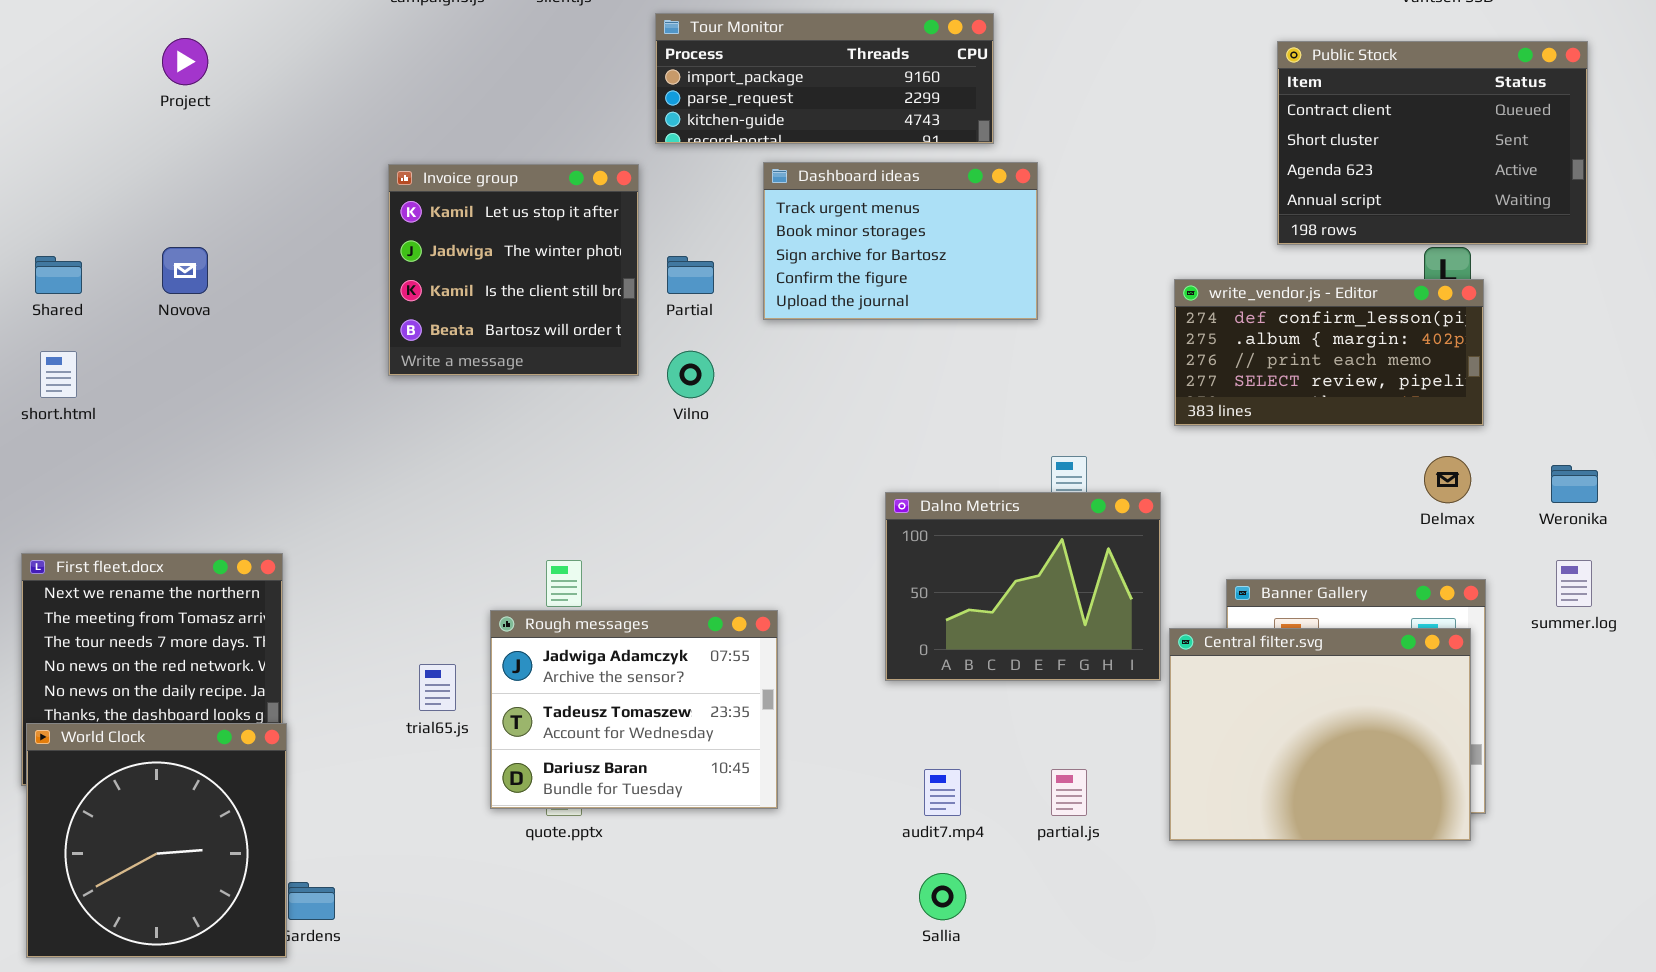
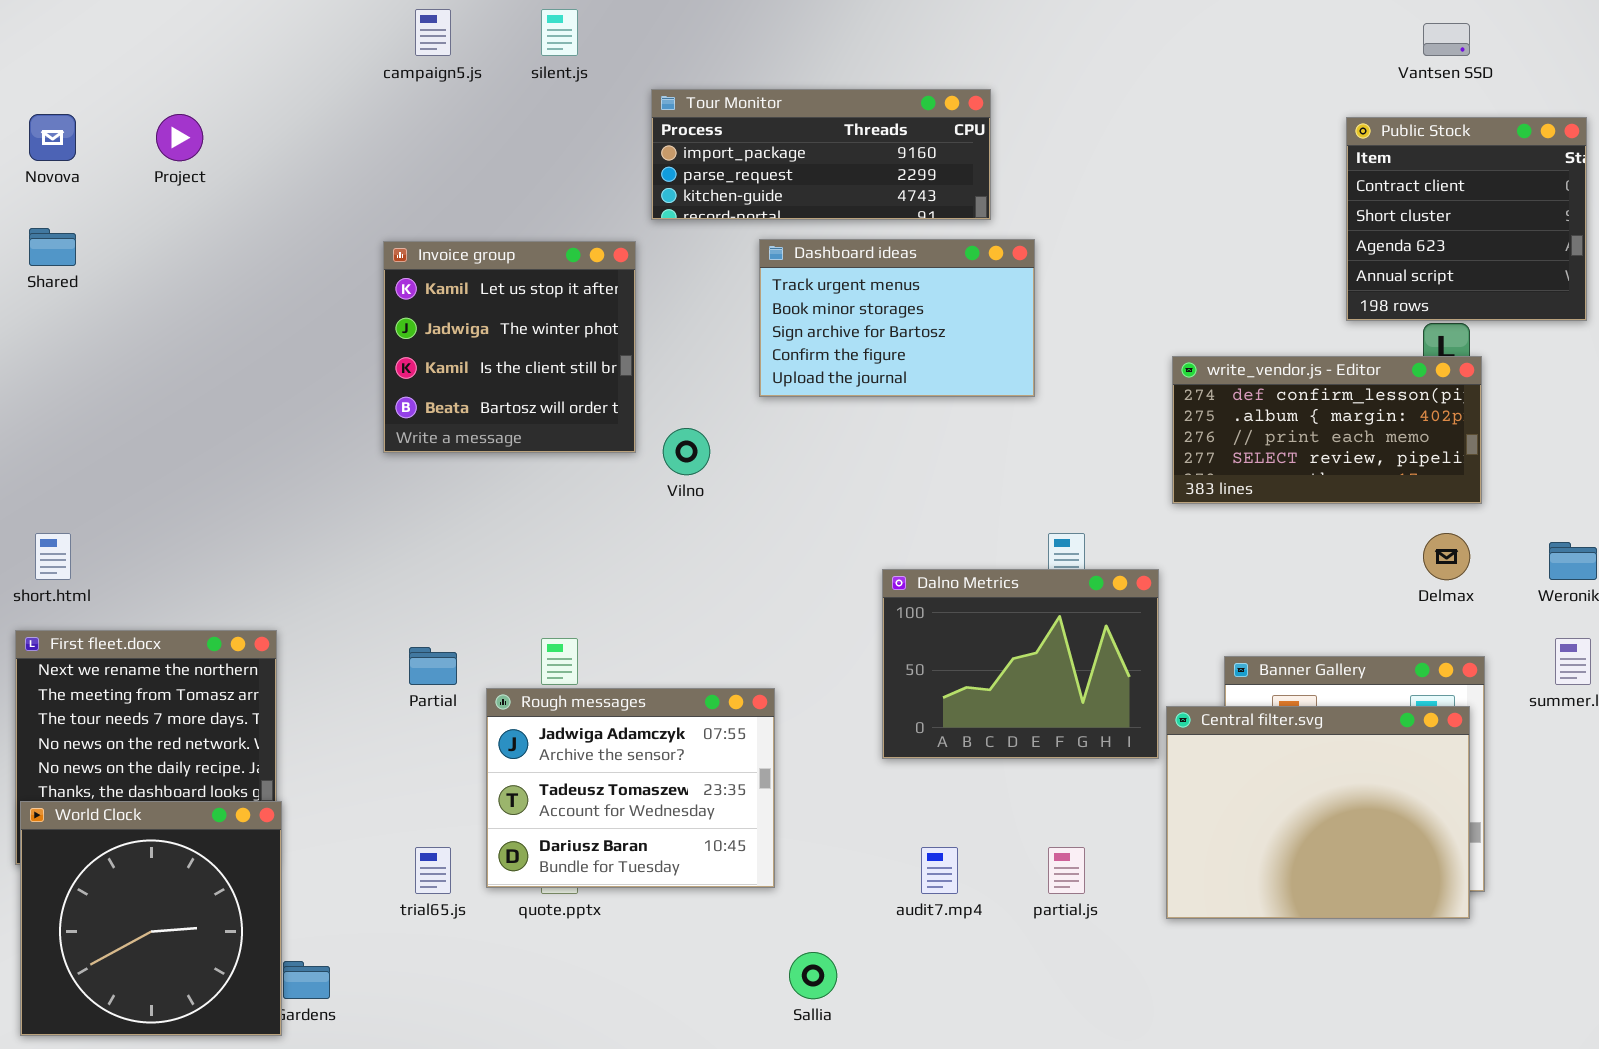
Public Stock: [1277,41,1588,245] -> [1346,117,1587,321], resized
Novova: [162,247,208,294] -> [29,114,76,161], moved
Shared: [35,256,82,294] -> [29,228,76,266], moved
Partial: [667,256,714,294] -> [409,647,457,685], moved
short.html: [40,351,77,398] -> [35,533,71,580], moved
trial65.js: [419,664,456,711] -> [415,847,451,894], moved
Sallia: [919,873,966,920] -> [789,952,837,999], moved

